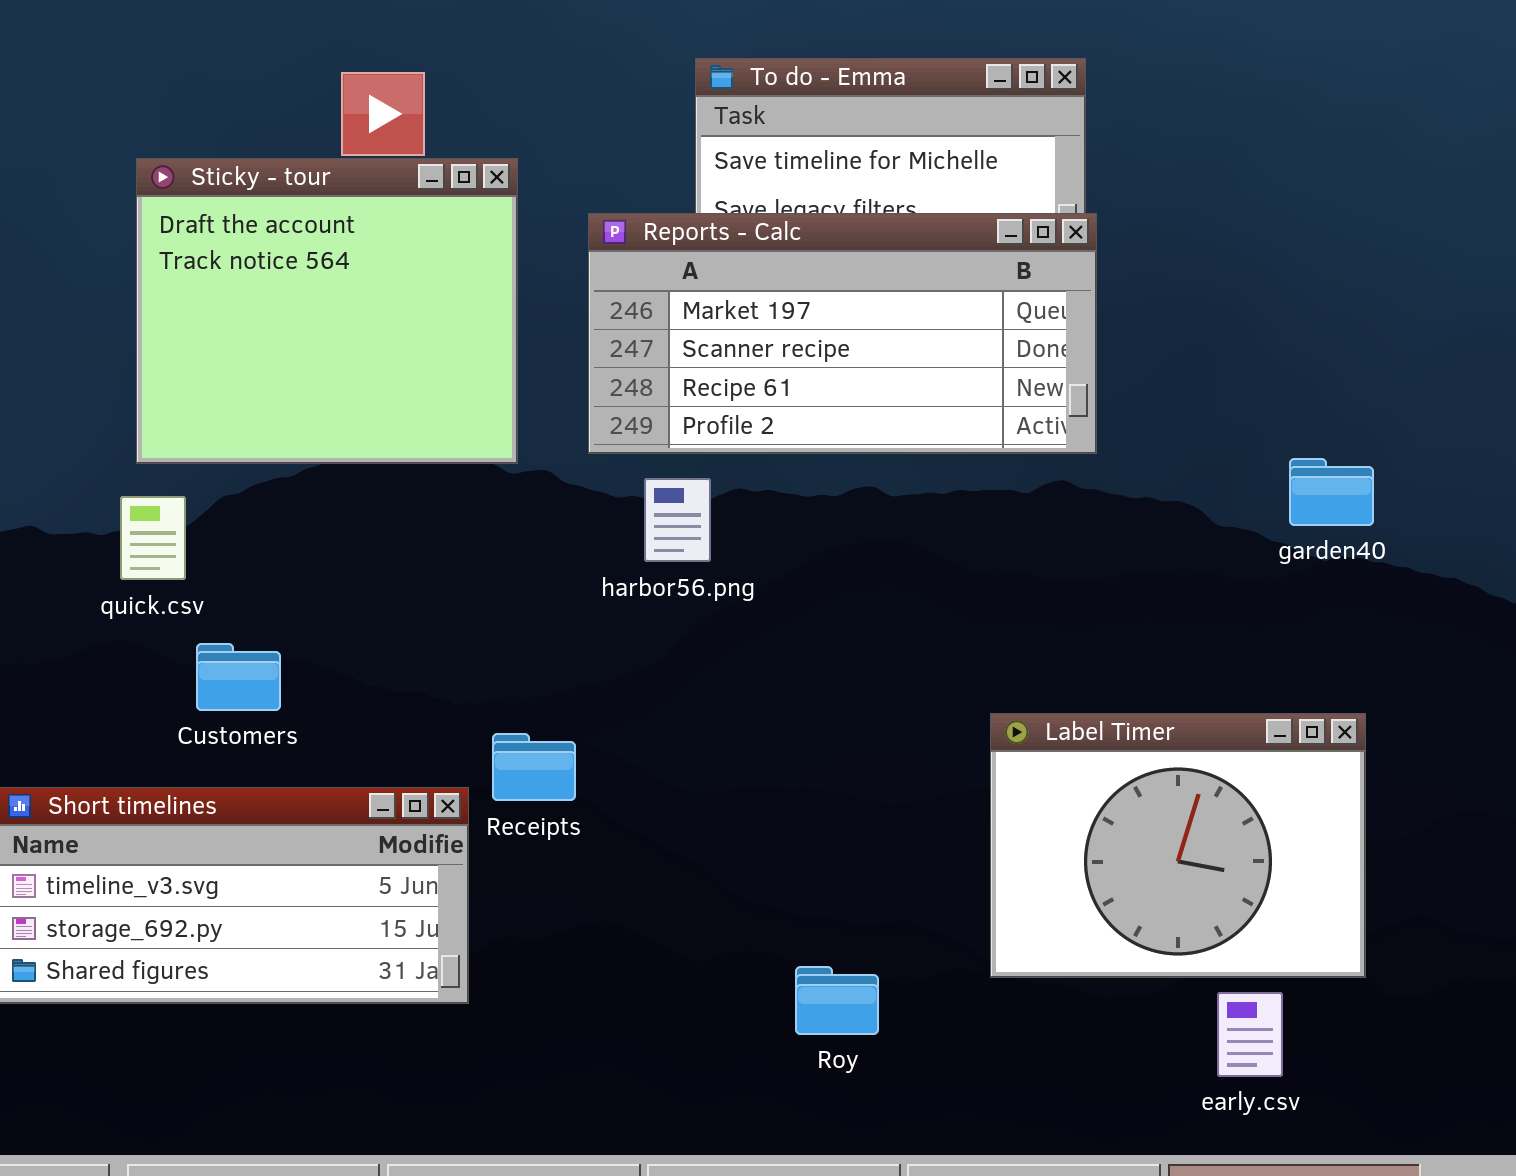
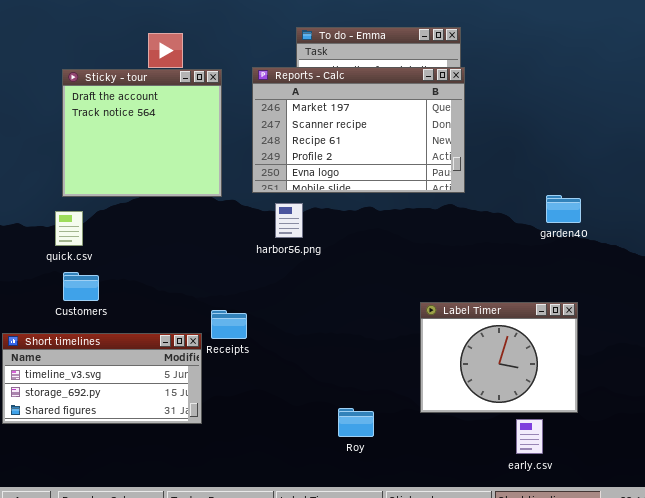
Reports - Calc: [588,213,1097,454] -> [252,67,465,193], resized
Customers: [196,643,281,711] -> [63,272,99,301], moved

